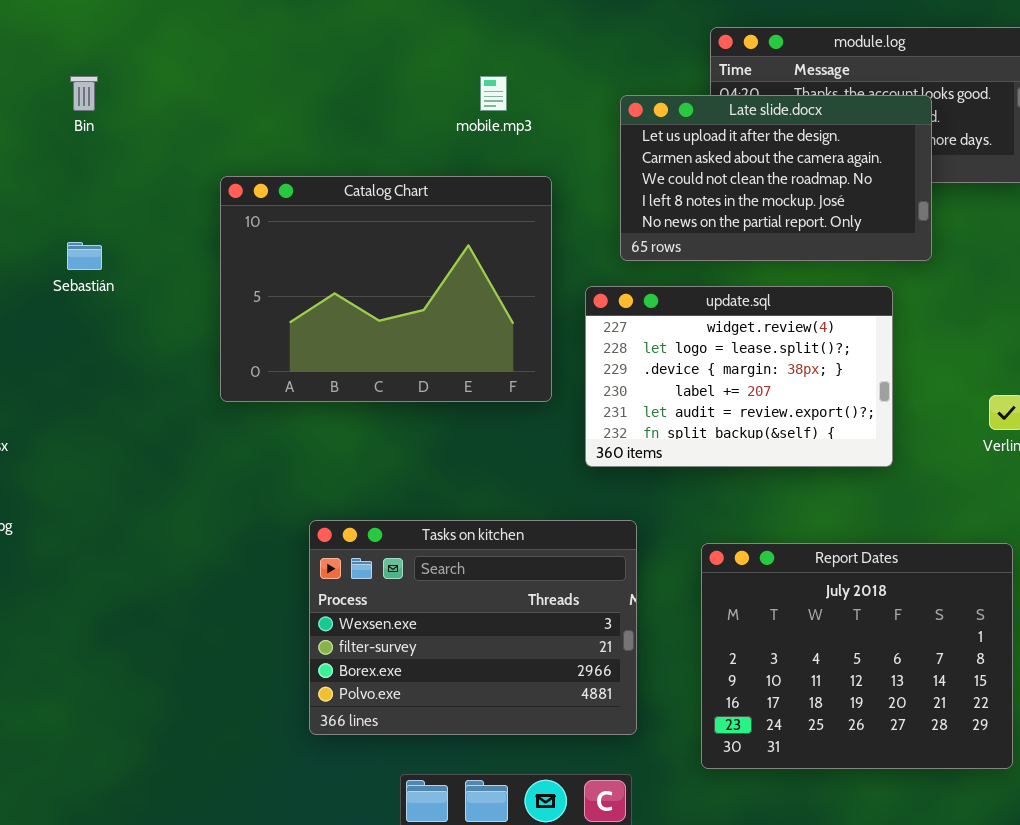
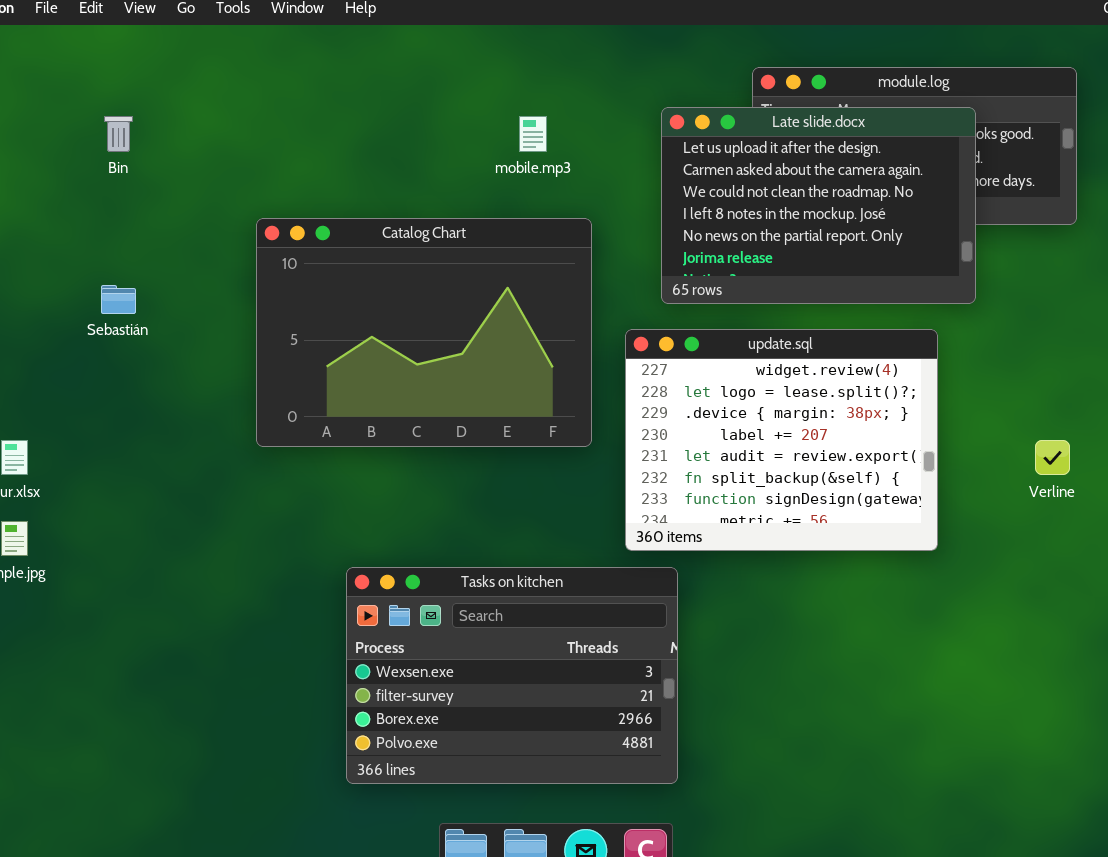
Late slide.docx: [620,95,932,261] -> [661,107,976,304], resized
update.sql: [585,286,893,467] -> [625,329,938,551], resized
Report Dates: [701,543,1013,769] -> none, closed

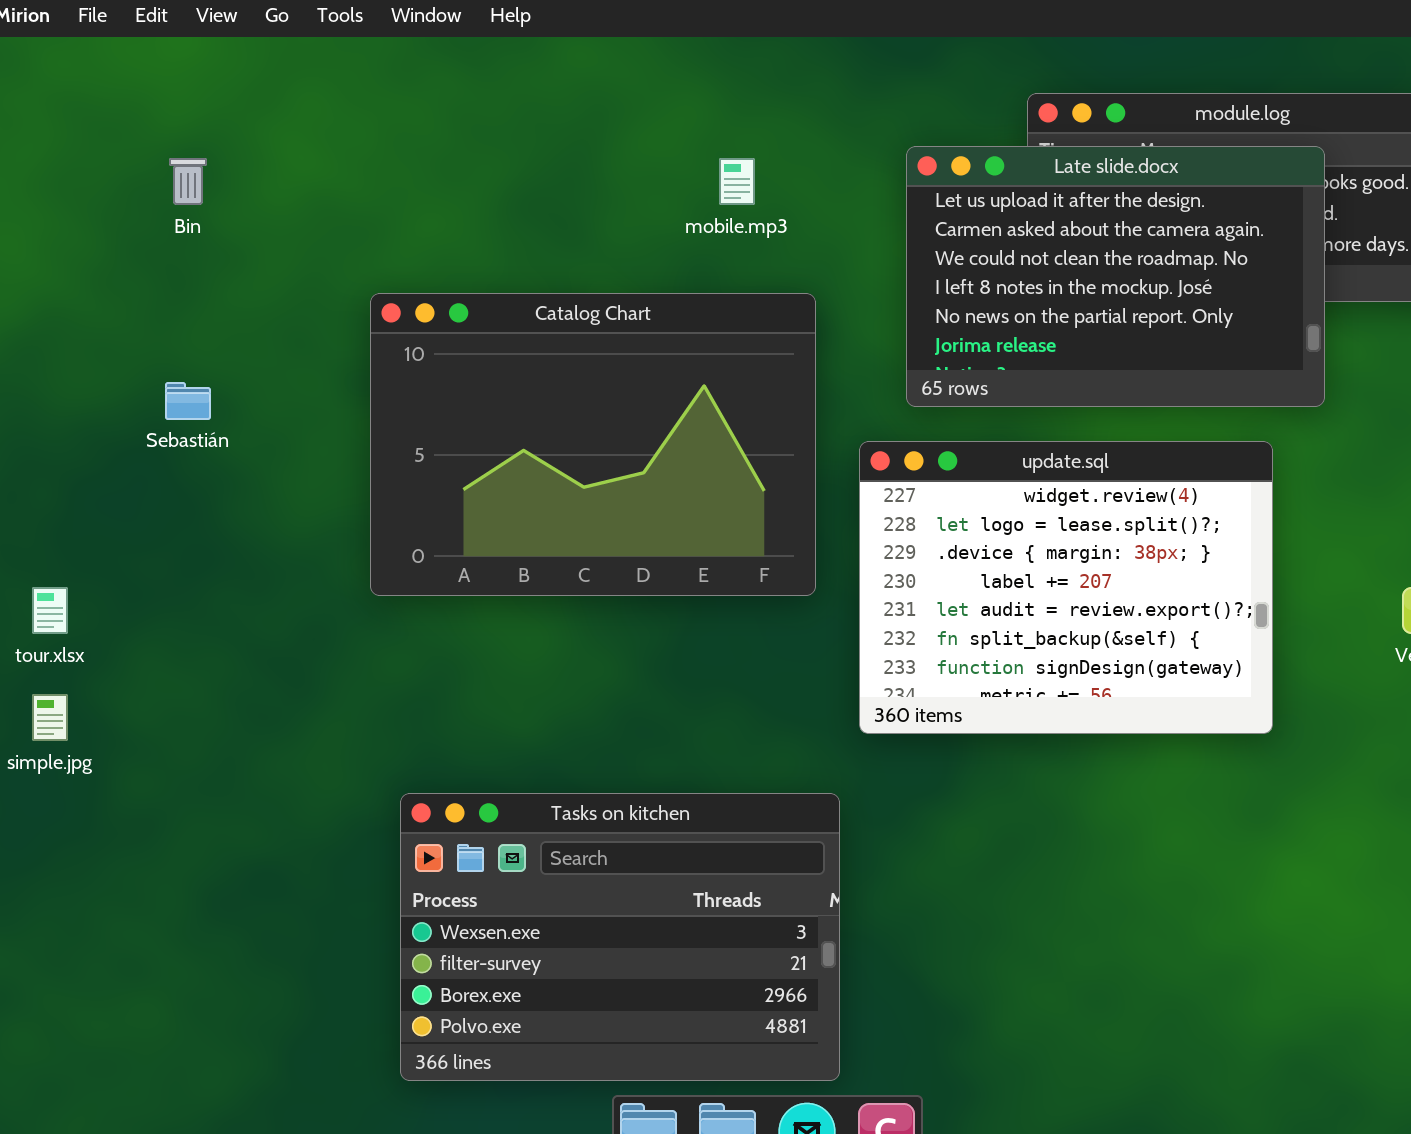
Tasks on kitchen: [346,567,678,784] -> [400,793,840,1081], moved

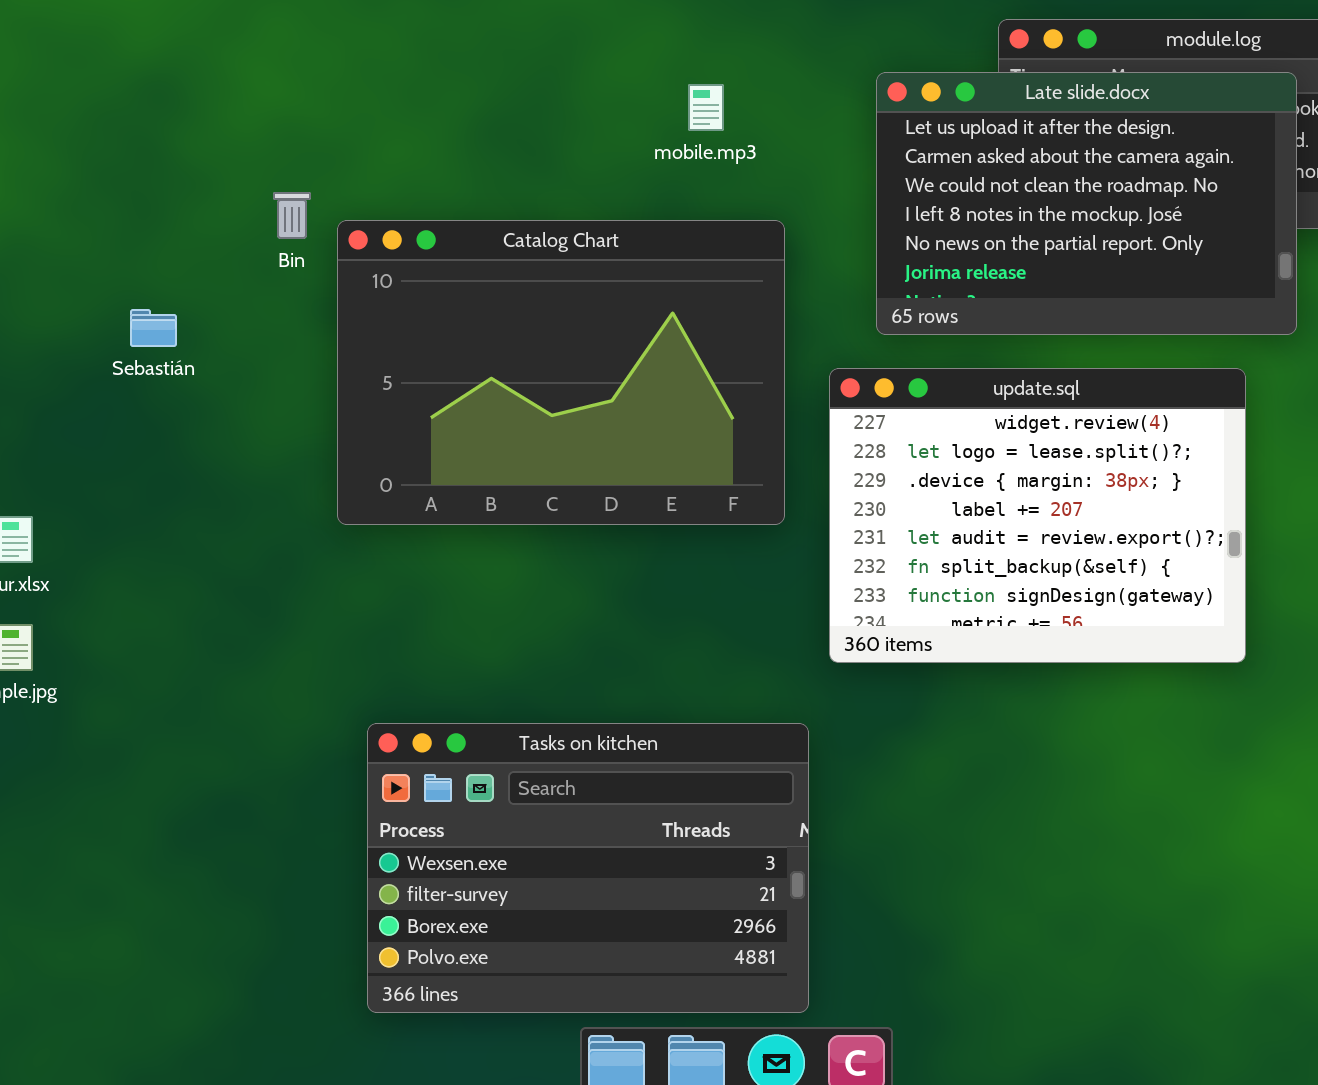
Bin: [169,158,207,205] -> [273,192,311,239], moved

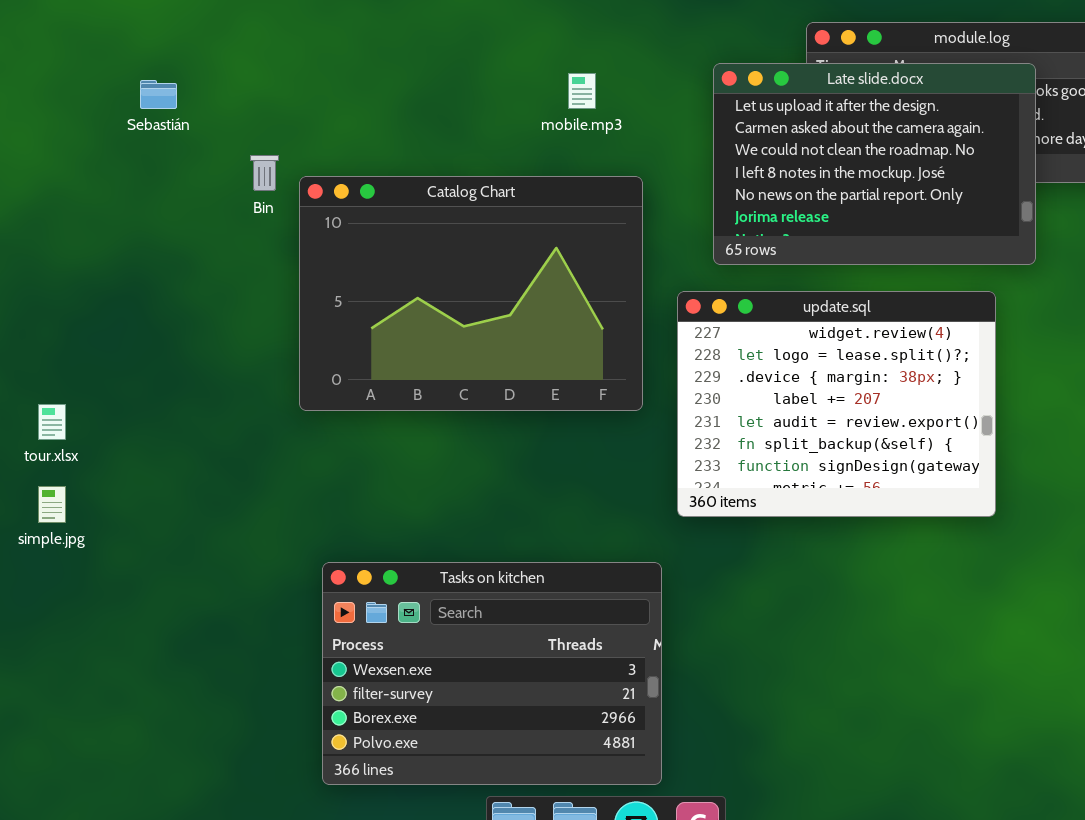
Sebastián: [130,309,177,347] -> [140,80,177,109], moved

